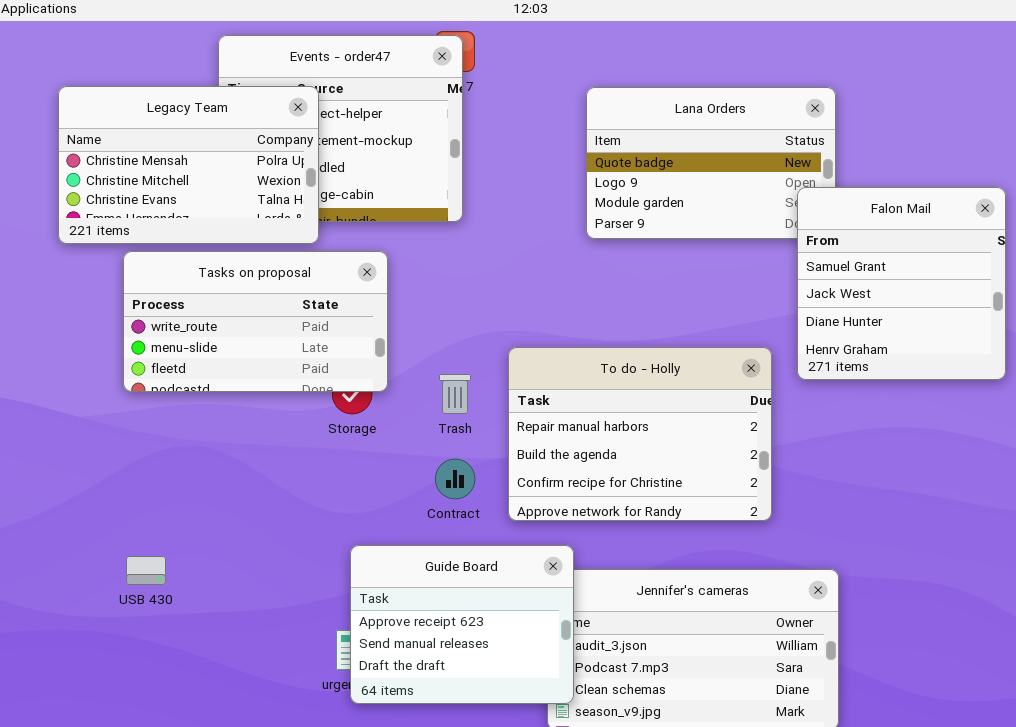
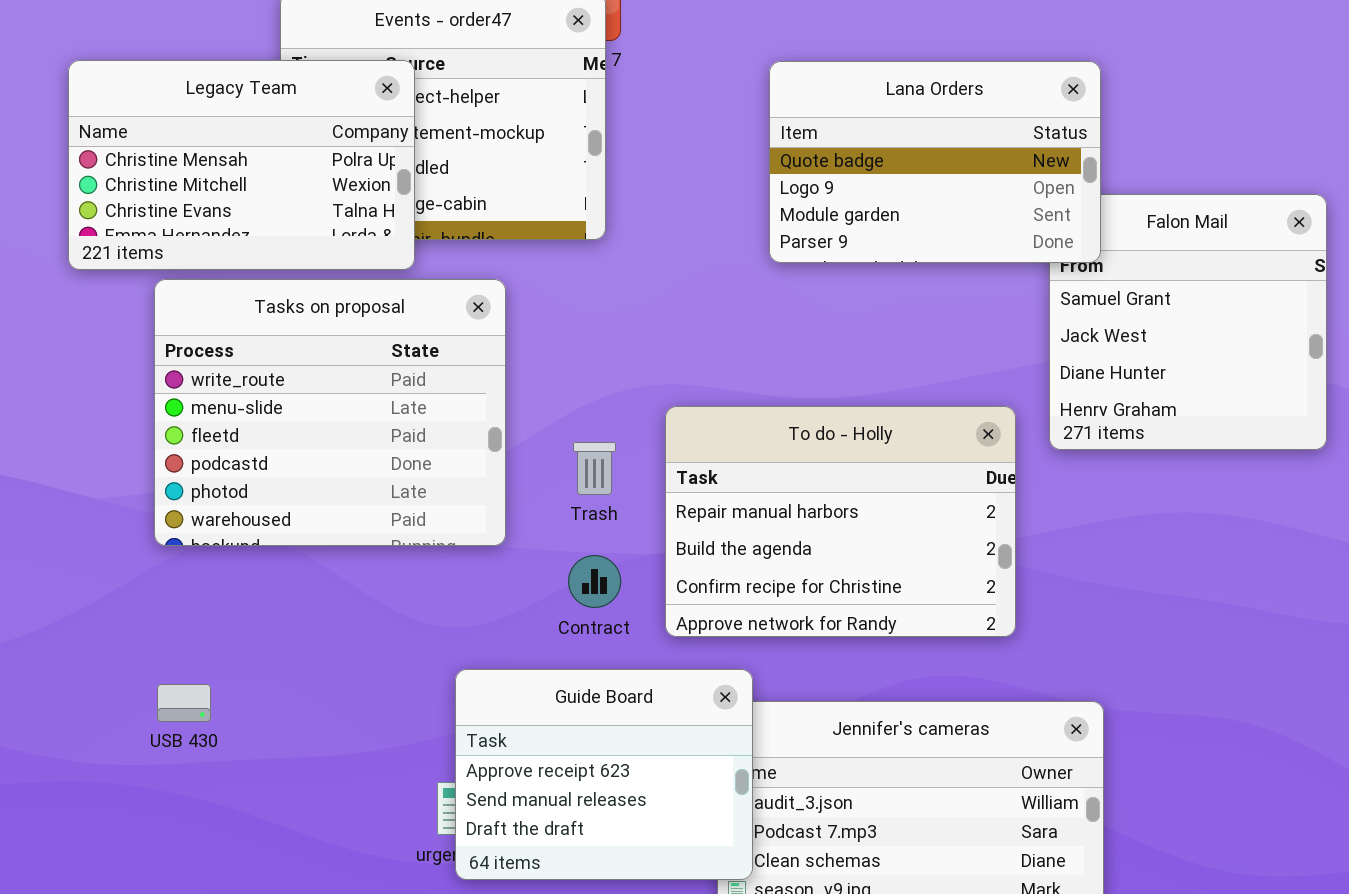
Lana Orders: [586,87,836,239] -> [769,61,1101,263], raised
Tasks on proposal: [123,251,388,392] -> [154,279,506,546], resized

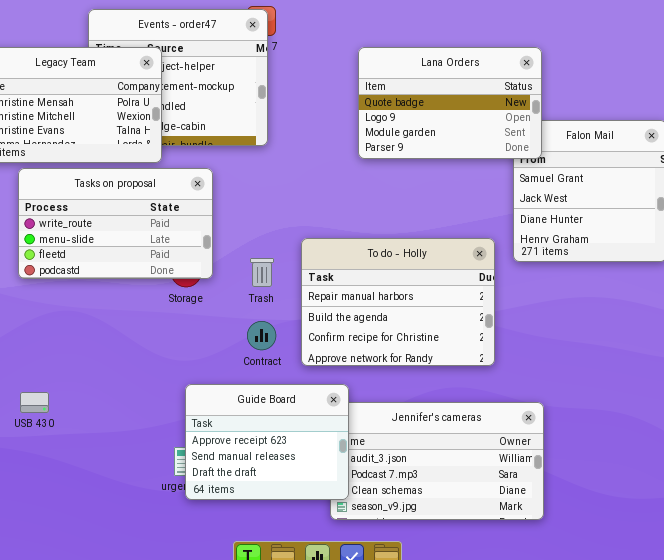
Tasks on proposal: [154,279,506,546] -> [18,168,213,279], resized

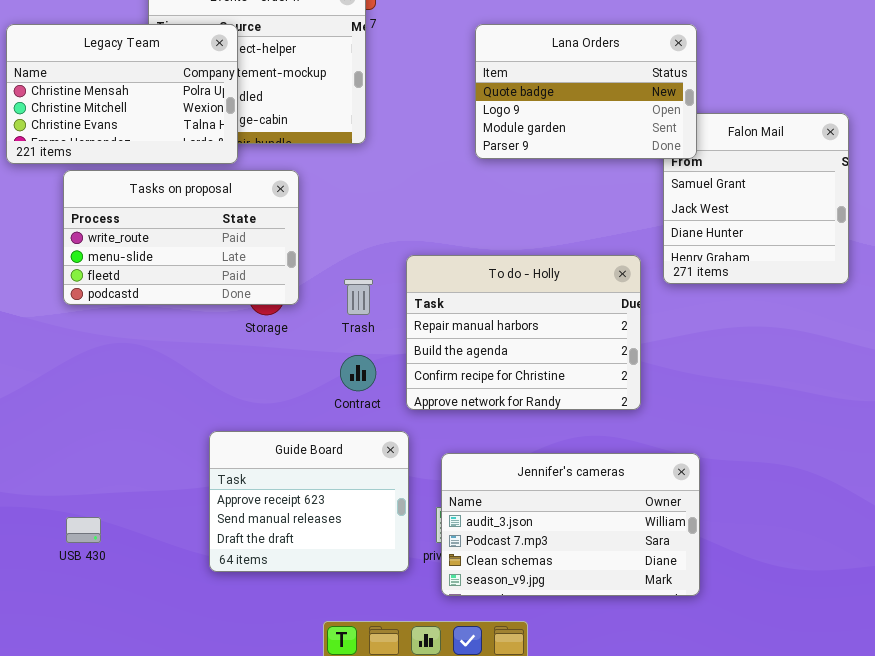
Guide Board: [185,384,349,500] -> [209,431,409,572], moved
USB 430: [20,392,49,413] -> [66,517,101,543], moved

